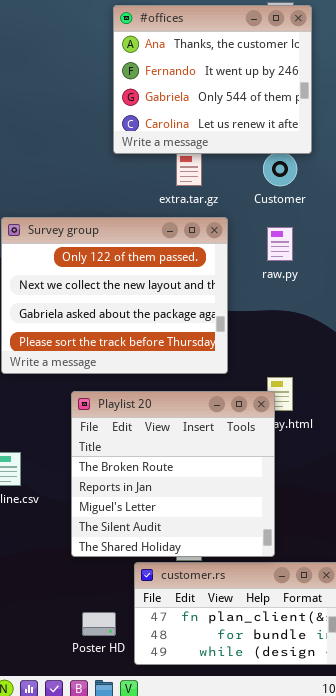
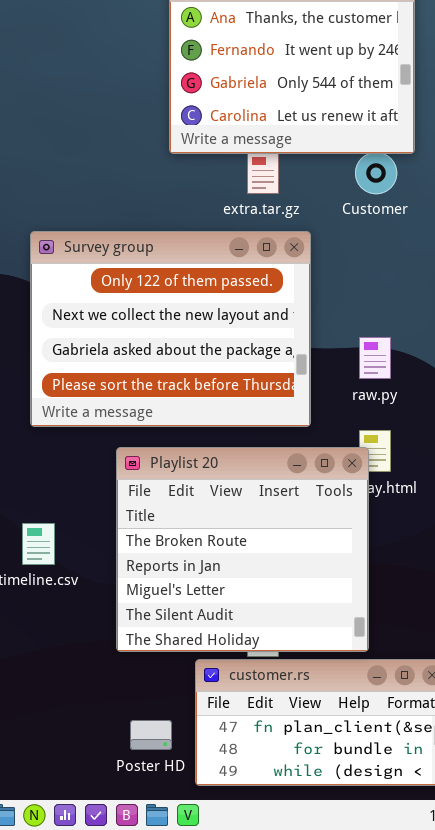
raw.py: [267,227,293,261] -> [359,337,391,379], moved

